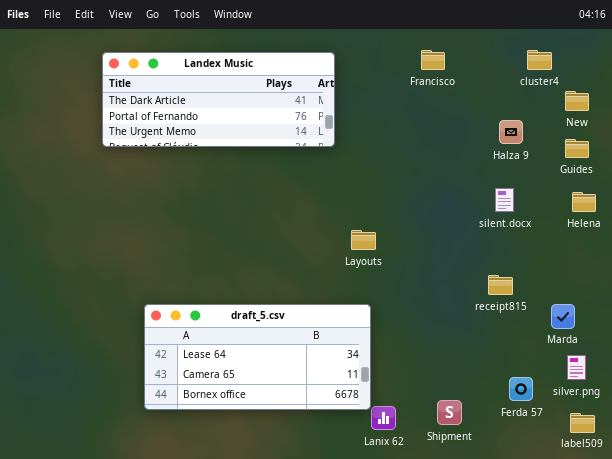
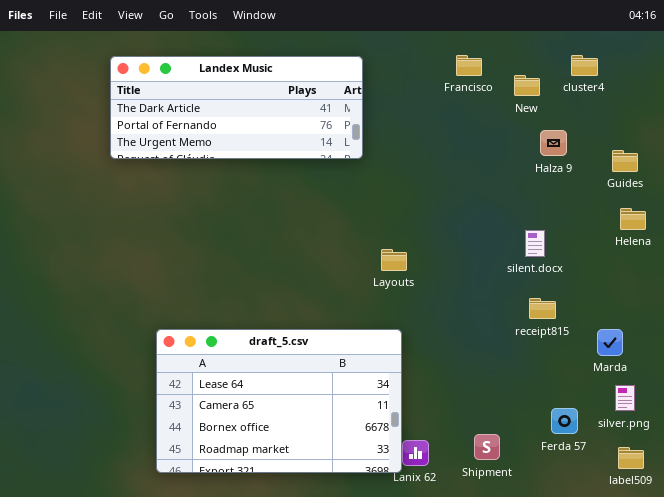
New: [565,91,589,111] -> [514,75,540,96], moved
silent.docx: [495,188,514,212] -> [525,230,545,257], moved
draft_5.csv: [144,304,371,410] -> [156,329,402,473], resized

